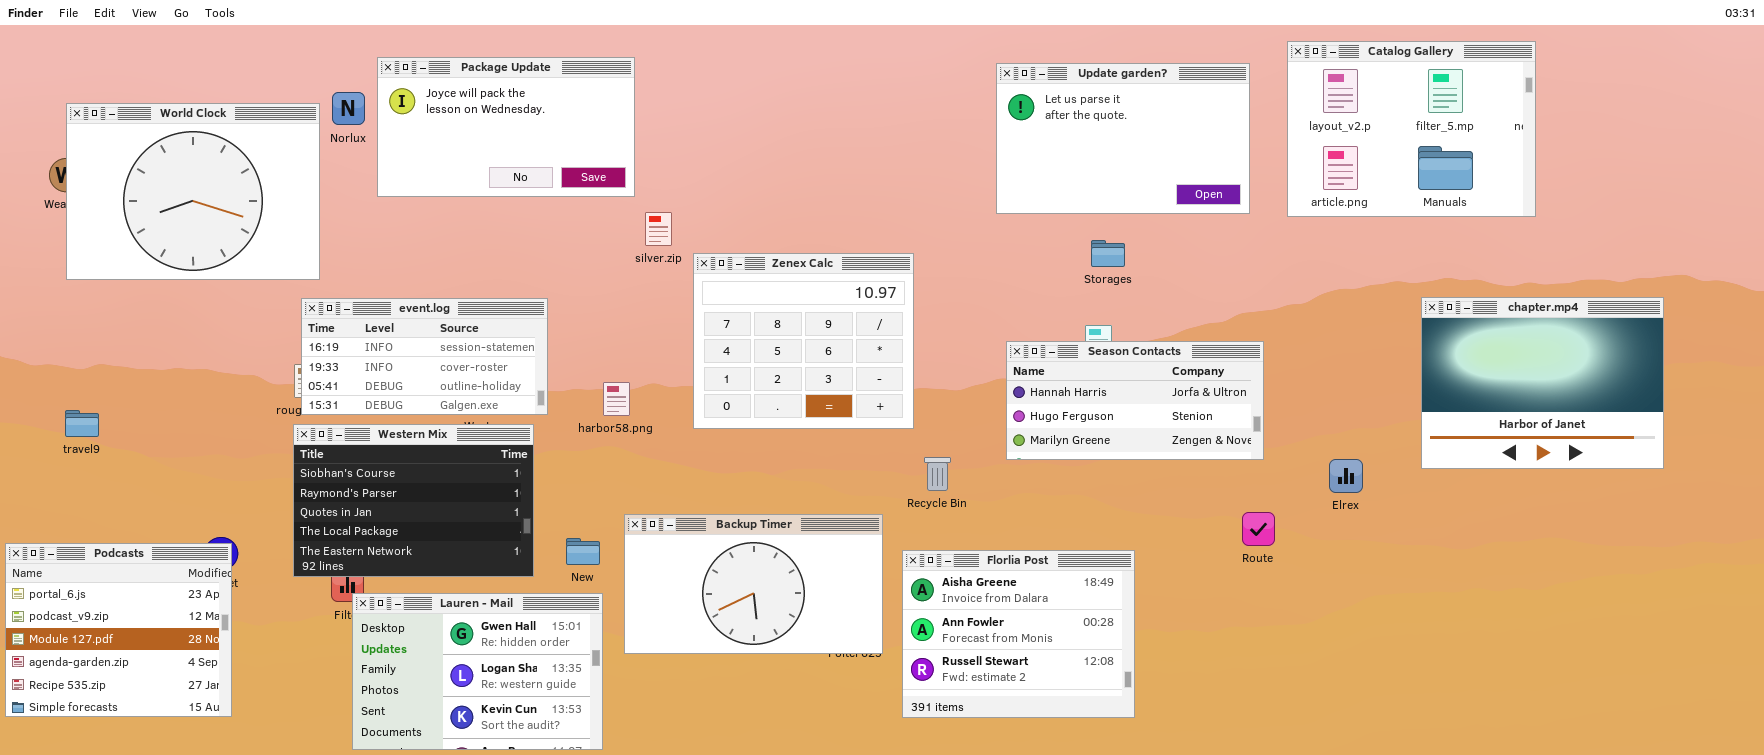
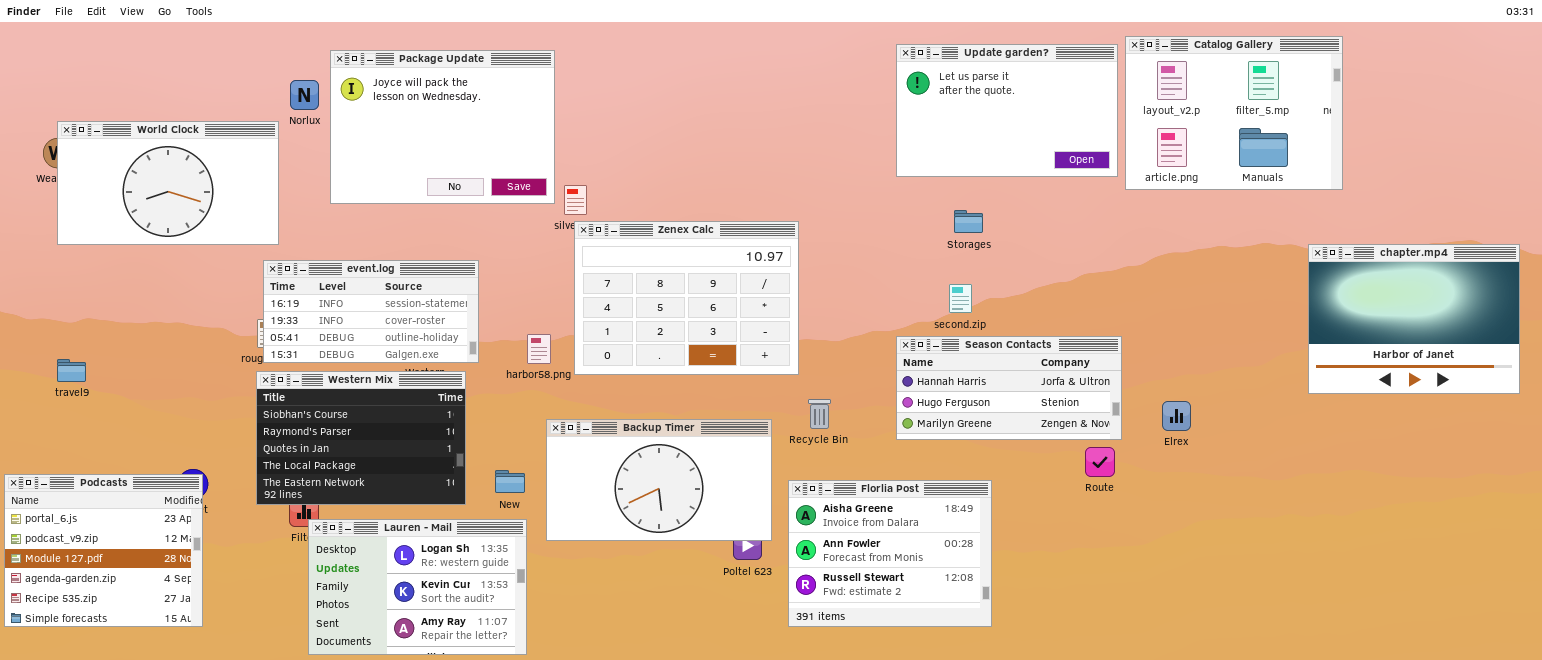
Package Update: [377,57,635,197] -> [330,50,555,204], resized
Update garden?: [996,63,1250,214] -> [896,44,1118,177], moved
World Clock: [66,103,320,280] -> [57,121,279,245], resized
Zenex Calc: [693,253,914,429] -> [574,221,799,375], resized
chapter.mp4: [1421,297,1664,469] -> [1308,244,1520,394], moved
Season Contacts: [1006,341,1264,460] -> [896,336,1122,440], moved
Backup Timer: [624,514,883,654] -> [546,419,772,541], moved
Lauren - Mail: [352,593,603,750] -> [308,519,527,655], scrolled down 1 row

